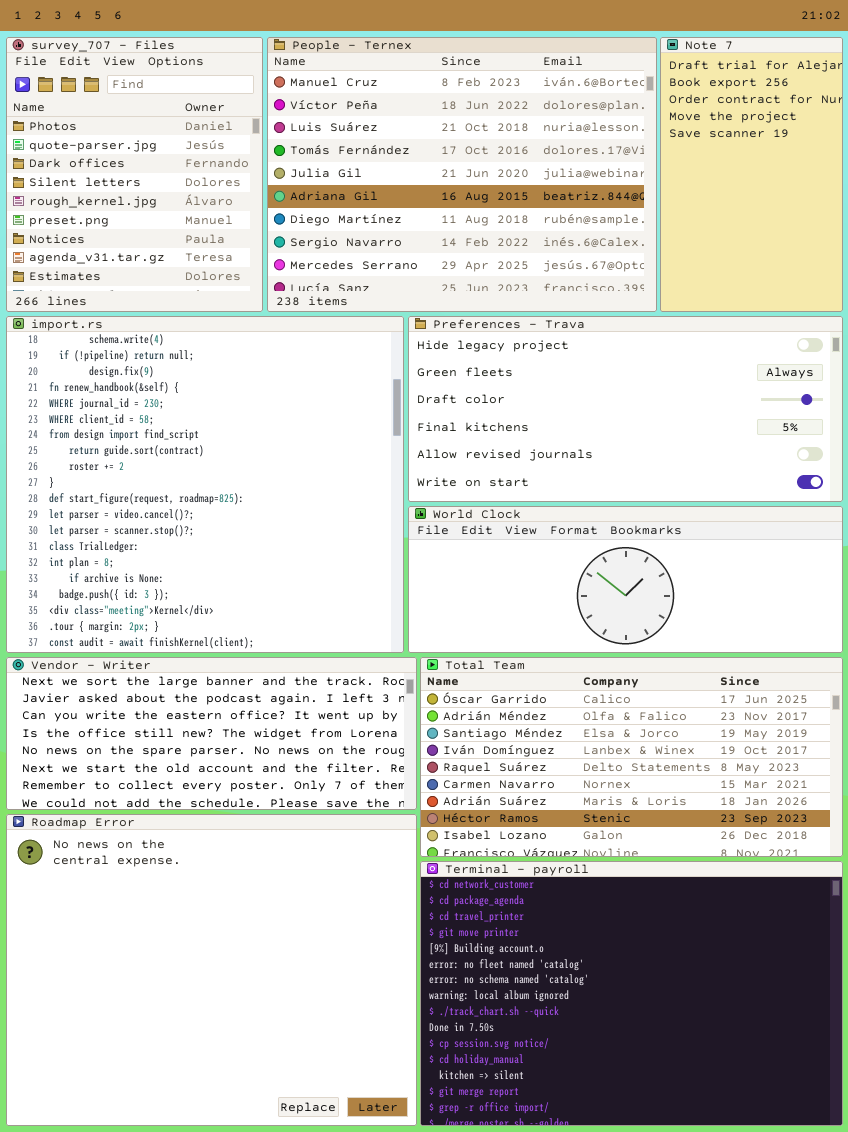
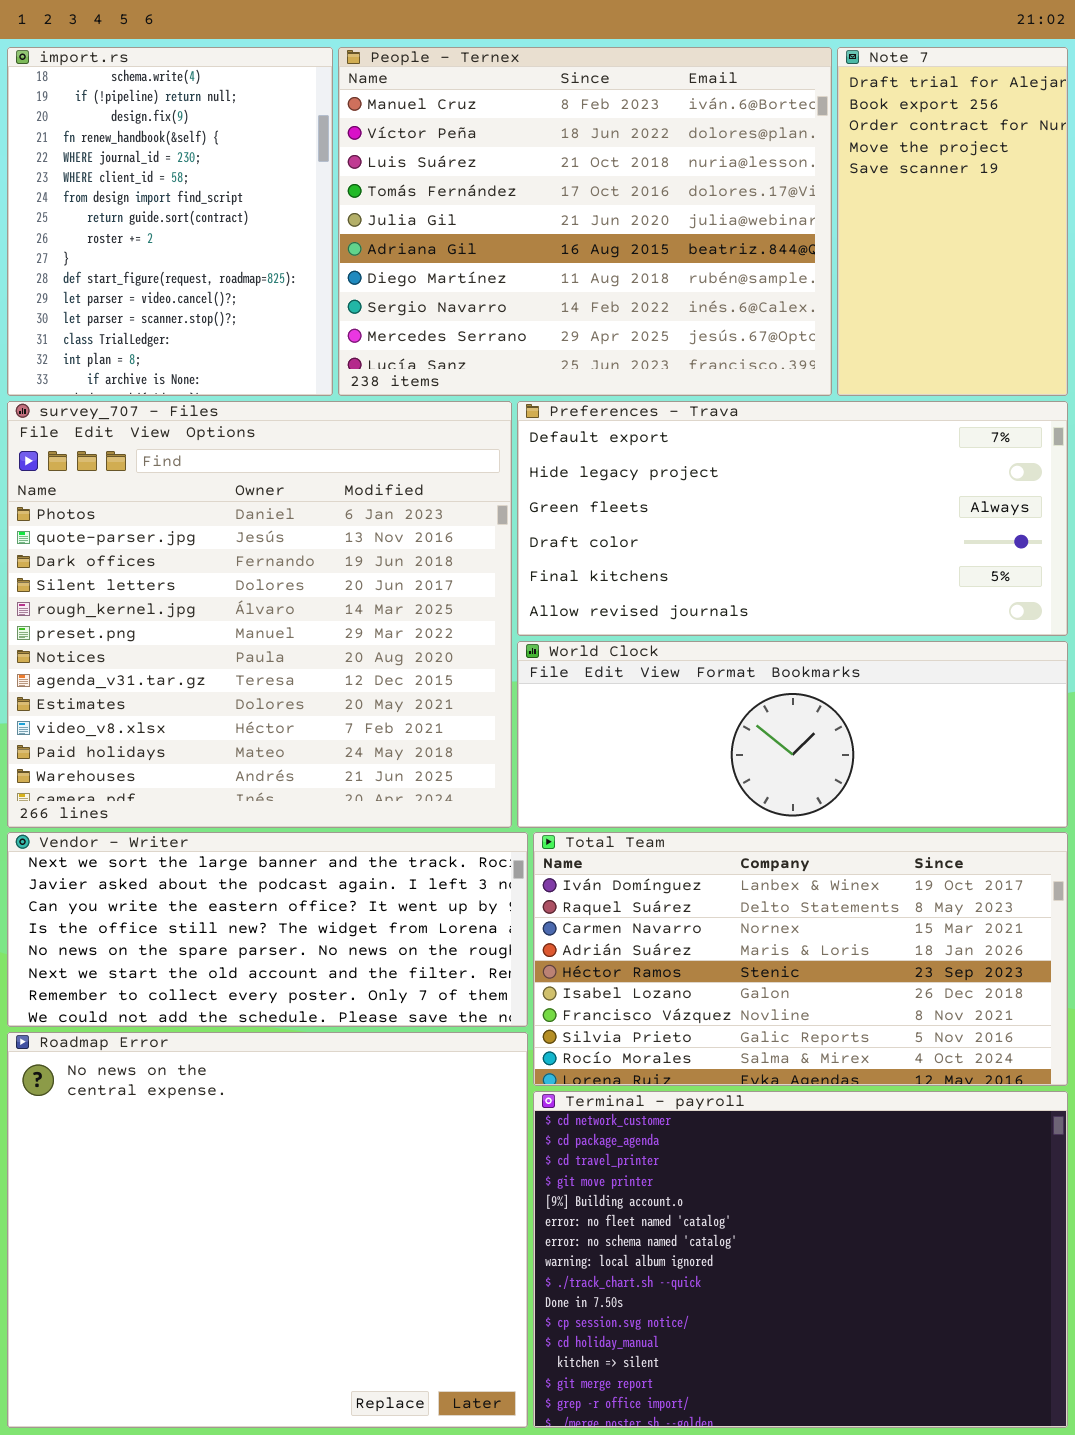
survey_707 - Files: [6,37,263,312] -> [7,401,512,828], moved, resized
import.rs: [6,316,404,653] -> [7,47,333,396], moved, resized
Preferences - Trava: [408,316,843,502] -> [517,401,1068,636], scrolled up 1 row
Total Team: [420,657,843,857] -> [533,832,1068,1086], scrolled down 3 rows

